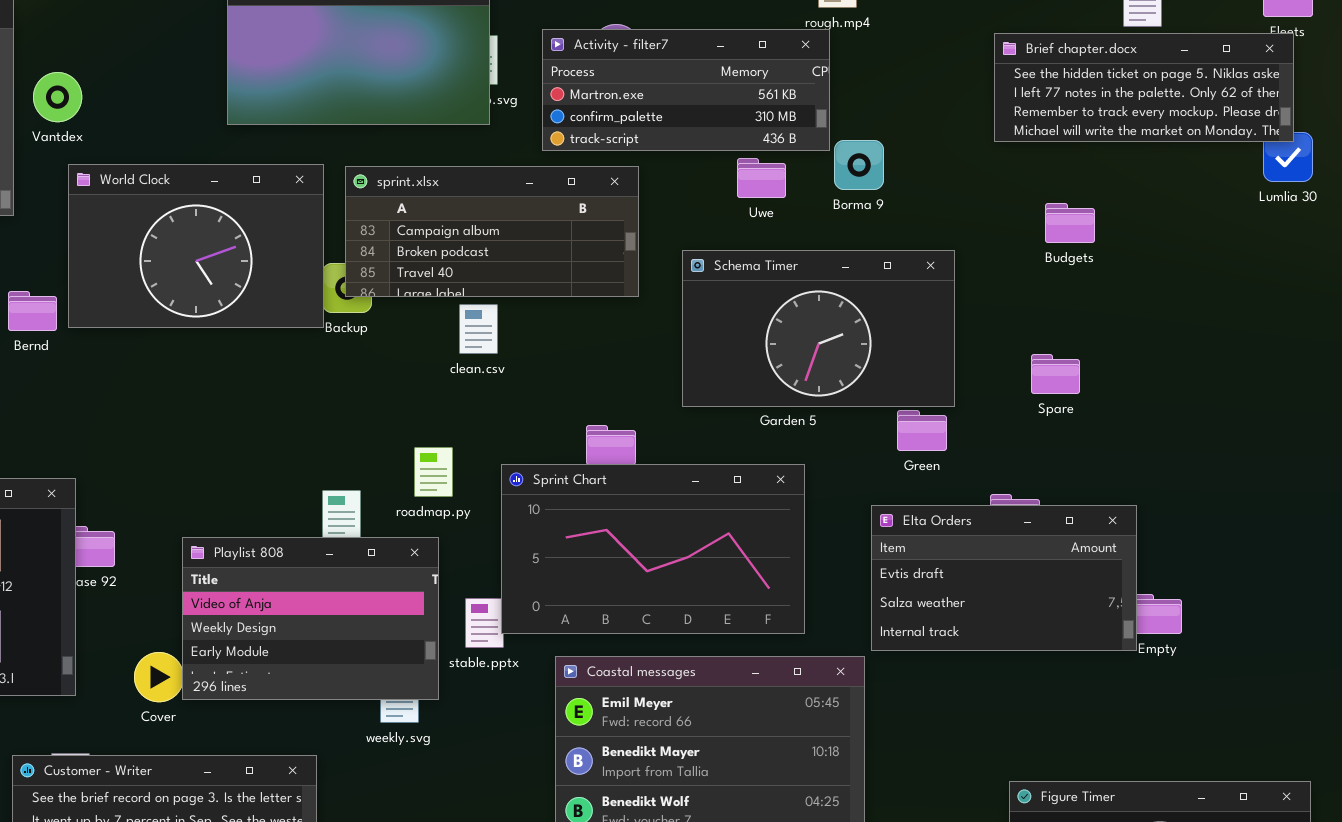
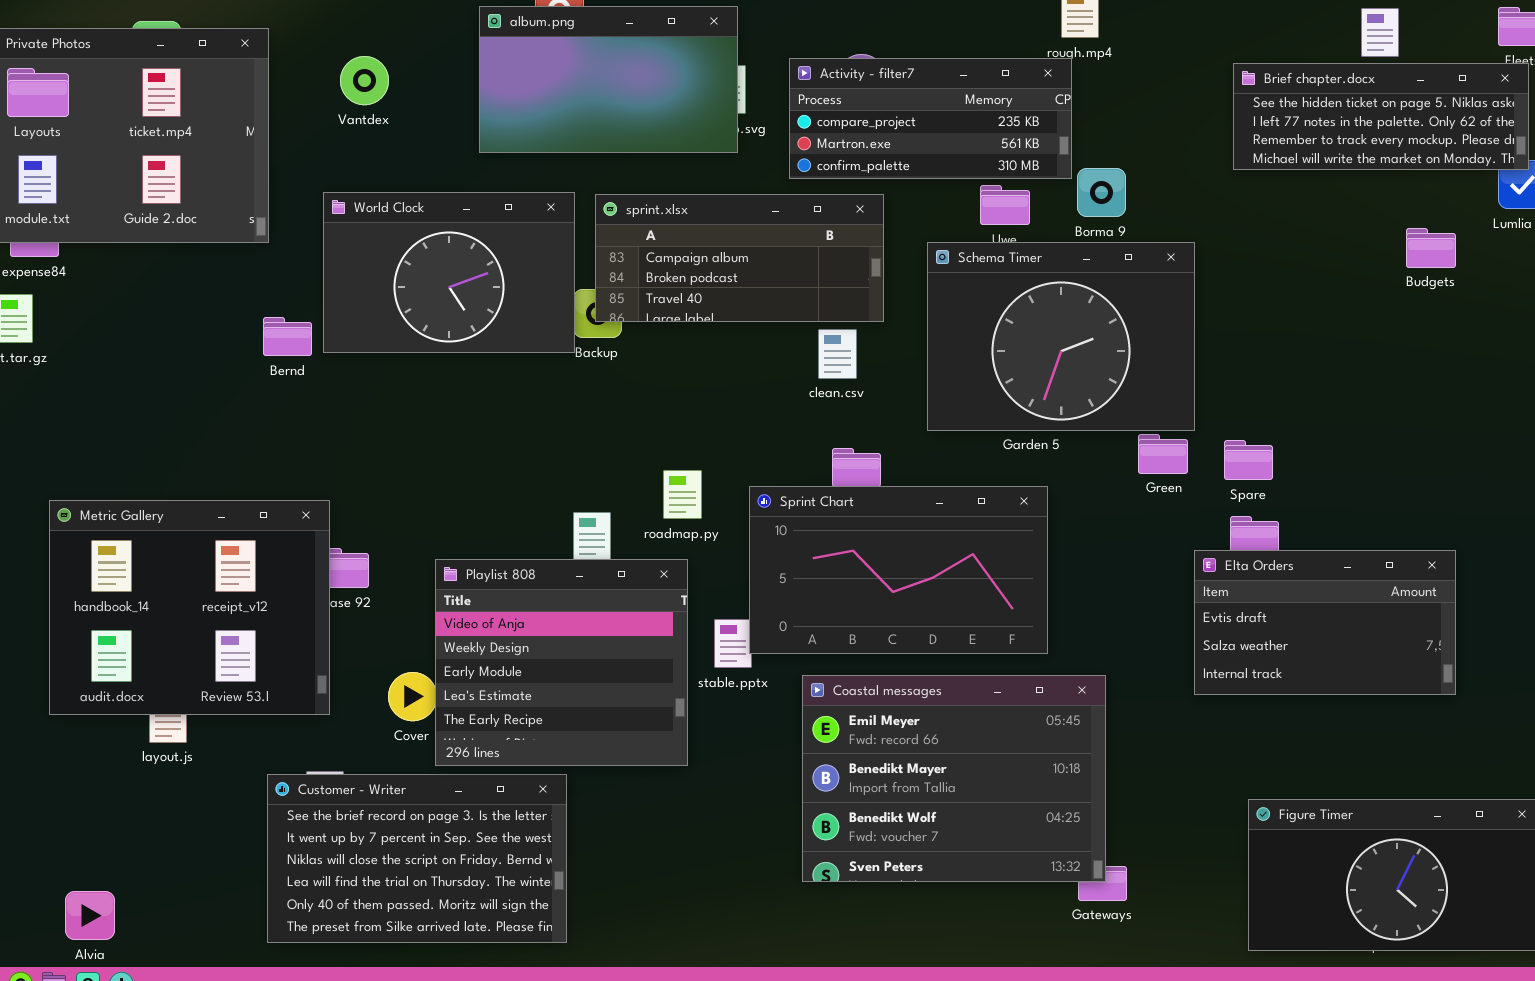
Activity - filter7: [542,29,830,151] -> [789,58,1072,179], scrolled up 1 row
Vantdex: [33,72,82,122] -> [340,56,389,105], moved
Budgets: [1045,203,1095,243] -> [1406,228,1456,268], moved
Schema Timer: [682,250,955,407] -> [927,242,1195,431], resized
clean.csv: [459,304,498,354] -> [818,329,857,379], moved
Spare: [1031,354,1080,394] -> [1224,440,1273,480], moved
Elta Orders: [871,505,1137,651] -> [1194,550,1456,695], moved
Playlist 808: [182,537,439,700] -> [435,559,688,766], resized

